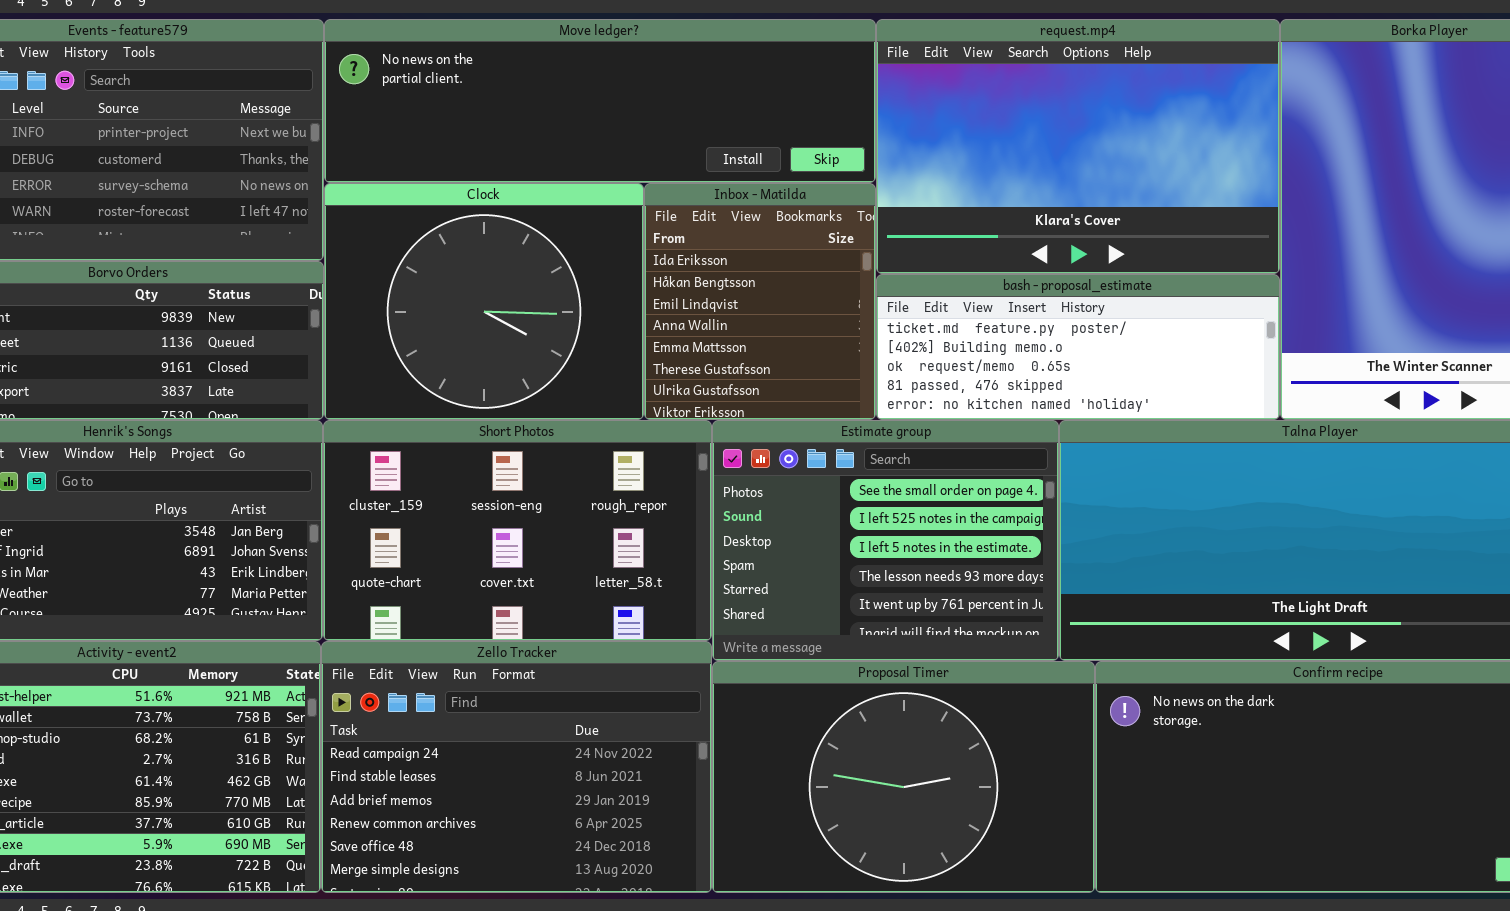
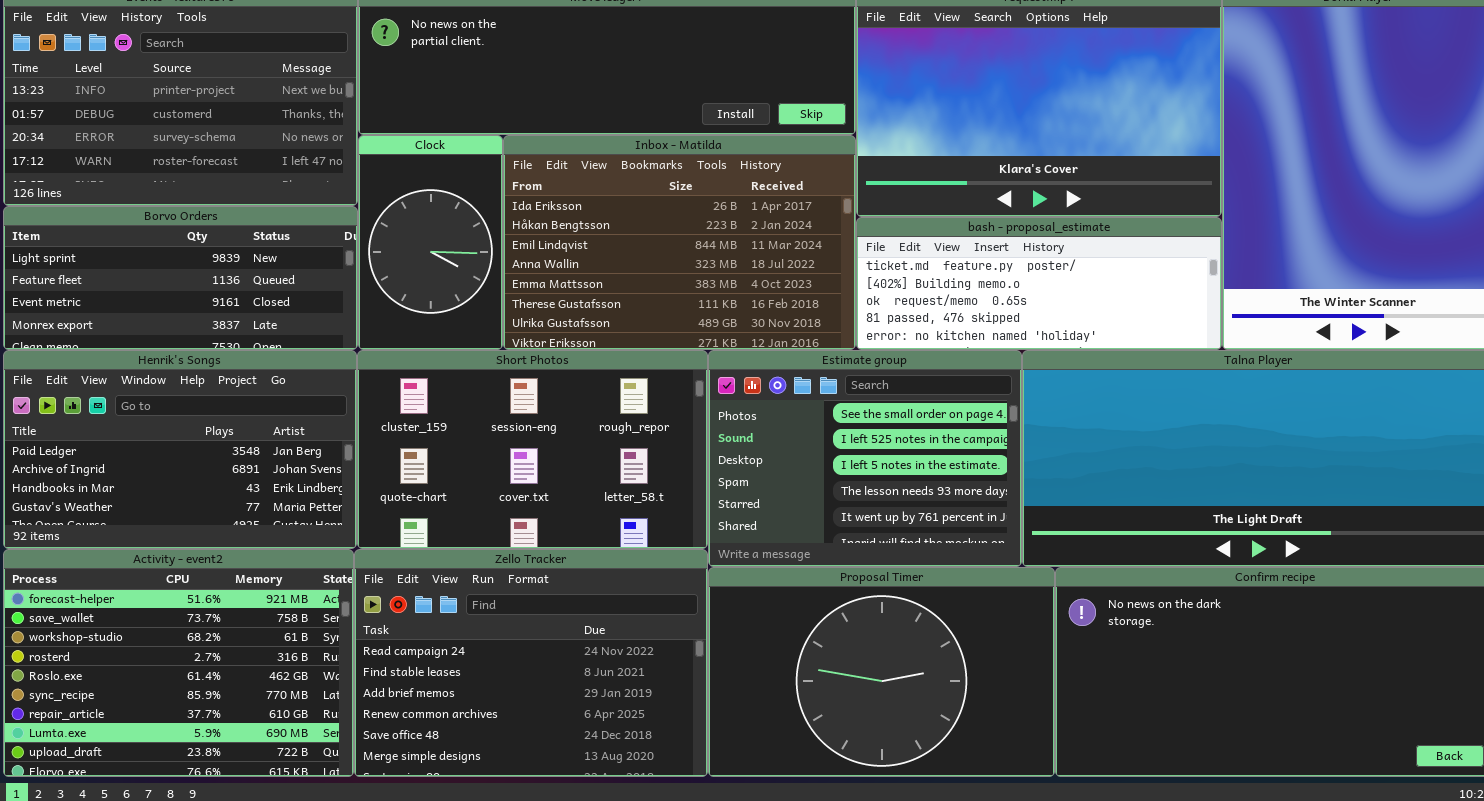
Clock: [324,183,644,420] -> [358,135,503,350], resized
Inbox - Matilda: [644,183,876,420] -> [503,135,856,350], resized

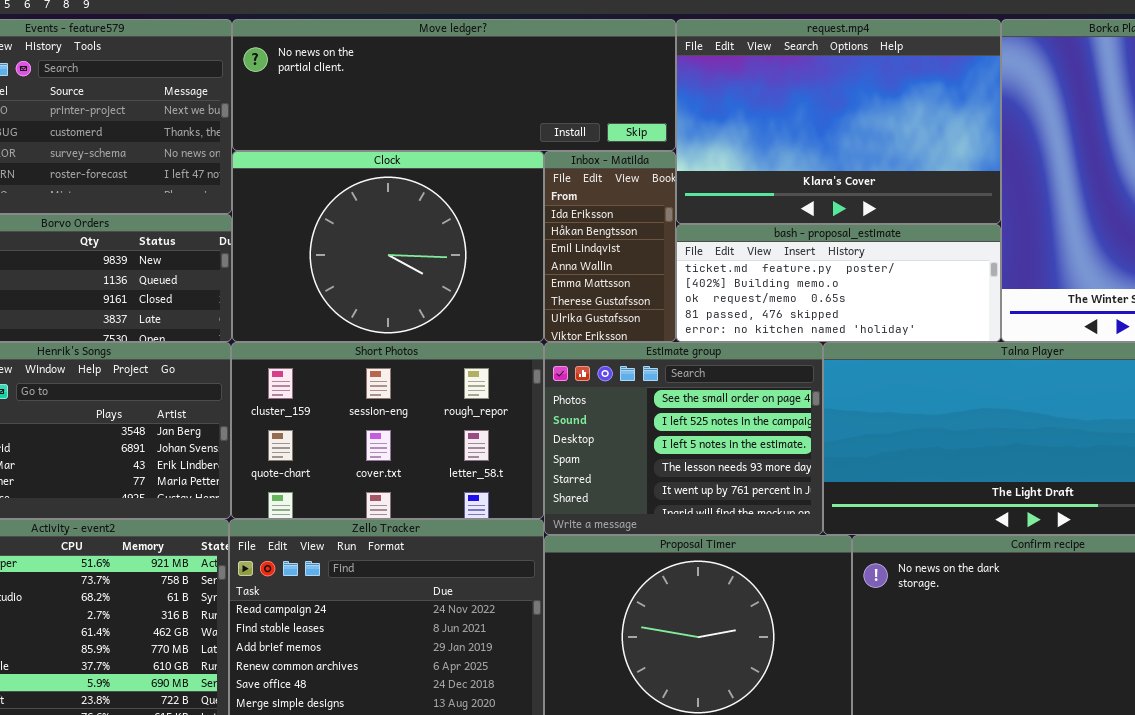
Clock: [358,135,503,350] -> [232,151,544,342], resized
Inbox - Matilda: [503,135,856,350] -> [544,151,676,342], resized

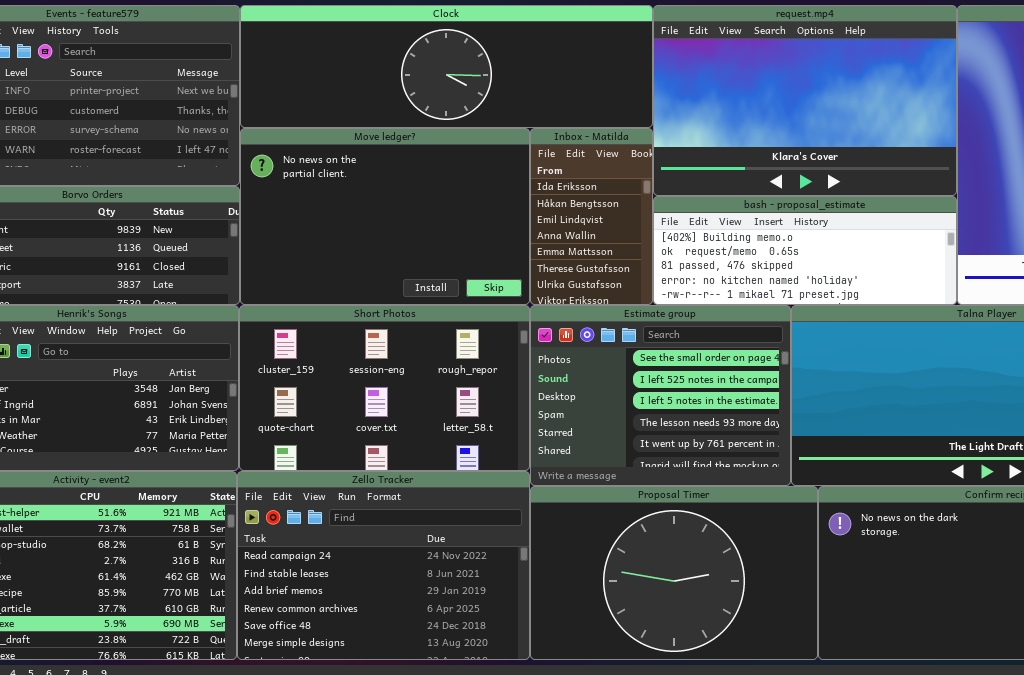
Move ledger?: [232,19,676,151] -> [240,128,530,305], moved, resized
Clock: [232,151,544,342] -> [240,5,653,128], moved, resized
bash - proposal_estimate: [676,224,1001,342] -> [653,196,957,305], scrolled down 1 row

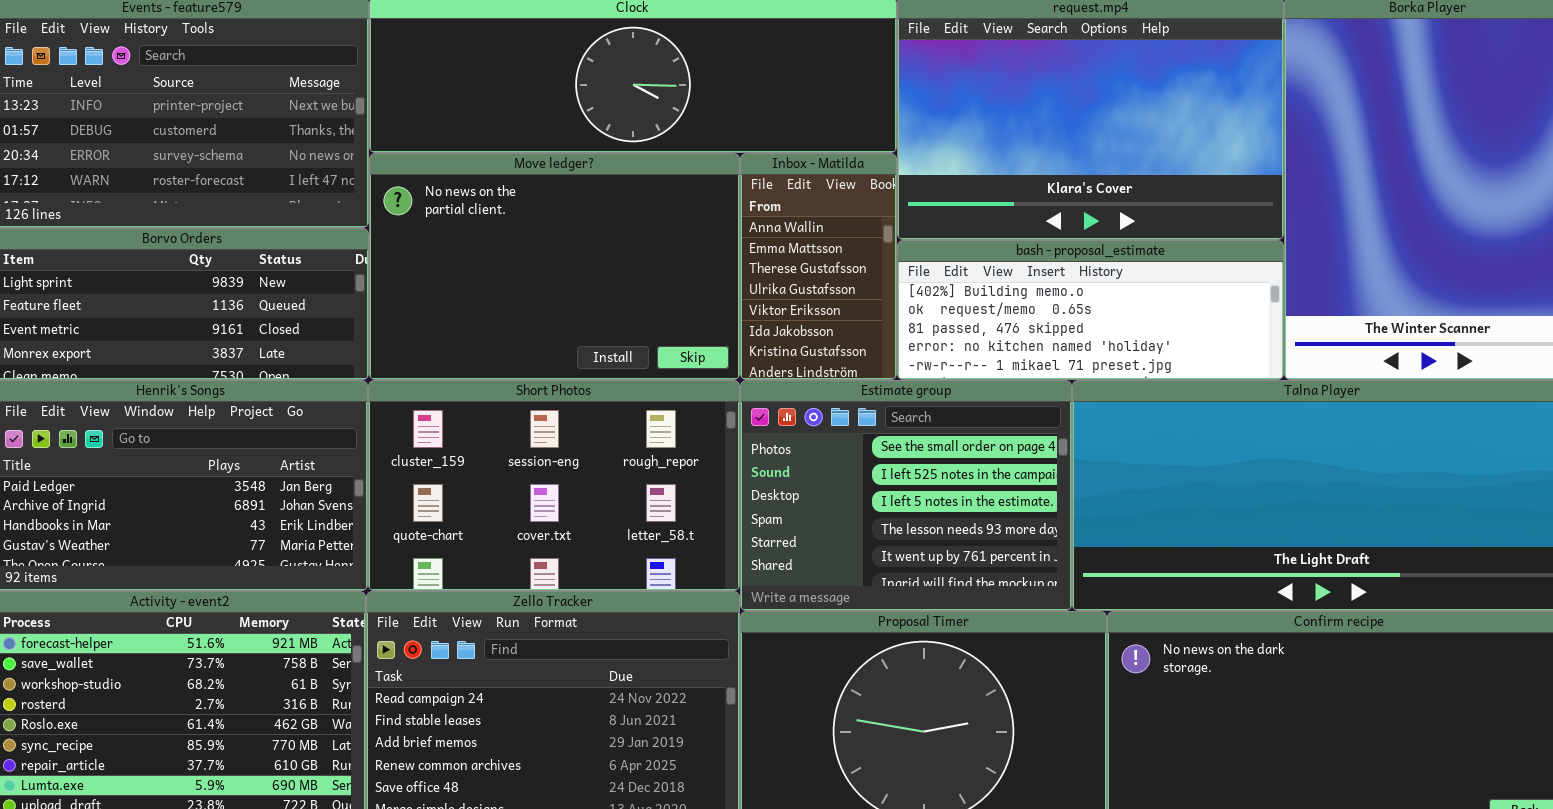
Inbox - Matilda: [530,128,653,305] -> [740,153,897,380], scrolled down 3 rows

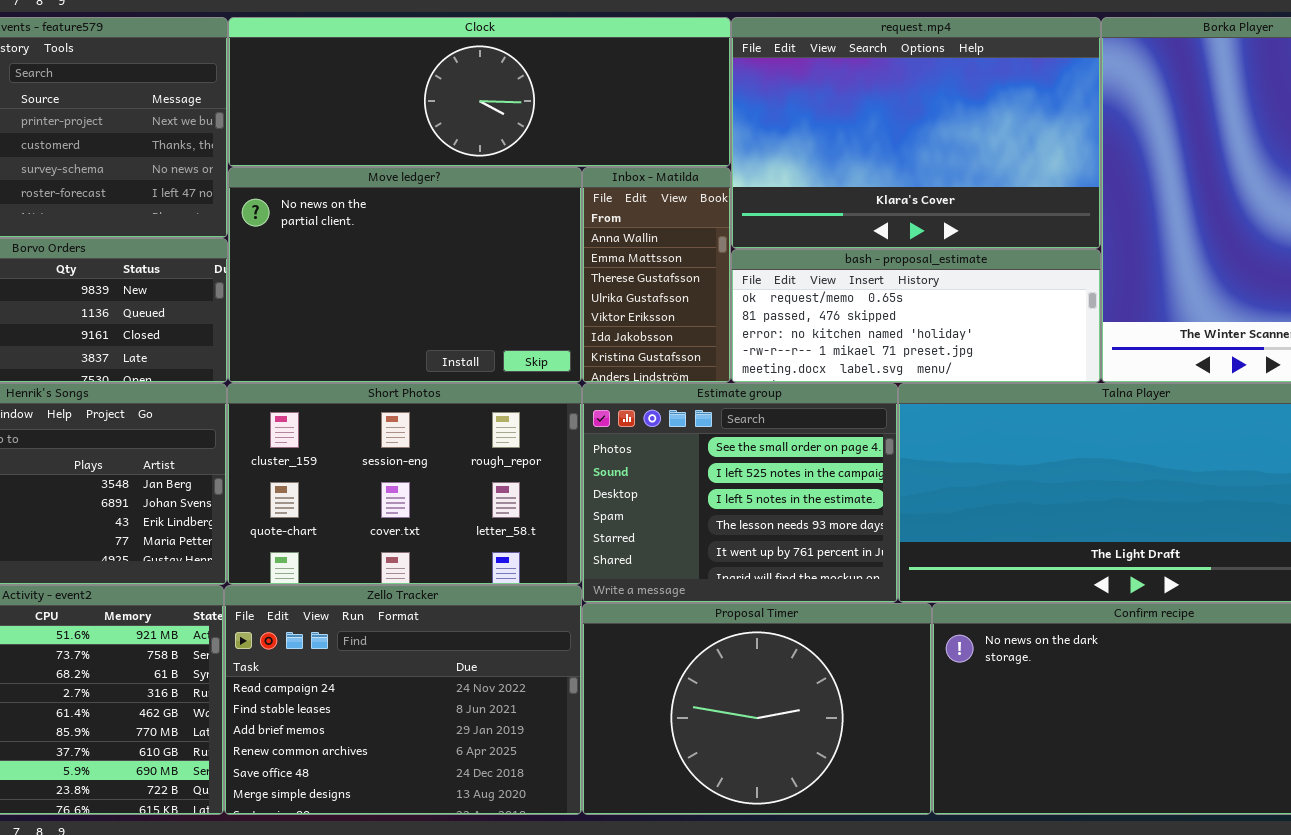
bash - proposal_estimate: [897,240,1284,380] -> [731,249,1101,383], scrolled down 1 row

